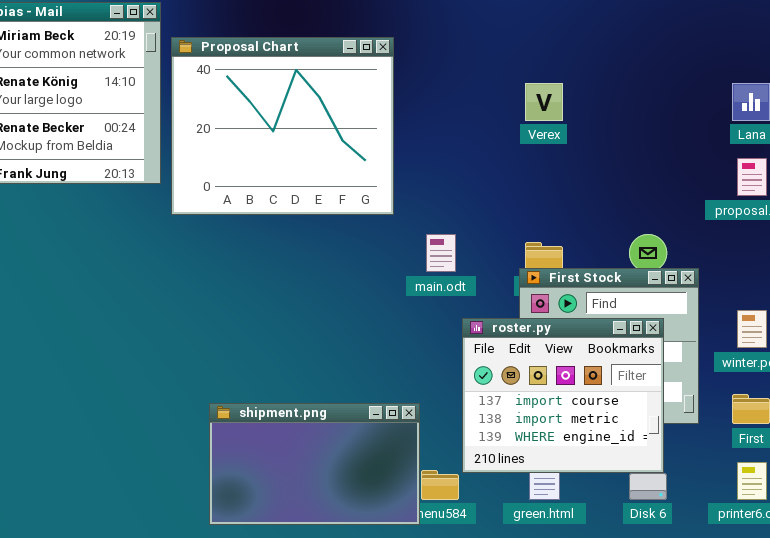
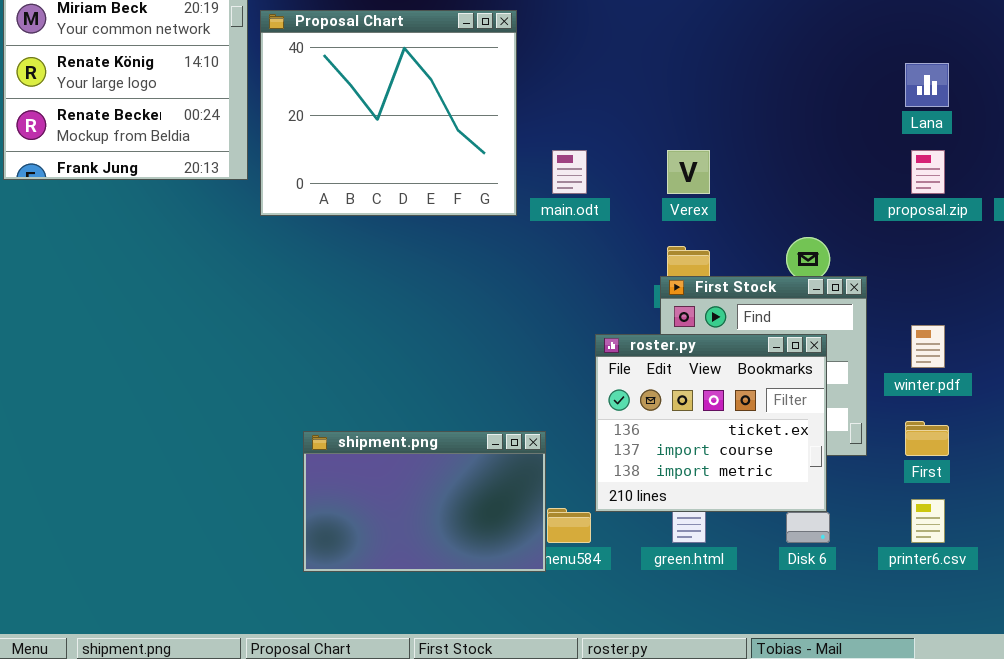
Verex: [525,83,563,121] -> [667,150,710,194], moved
main.odt: [426,234,456,272] -> [552,150,587,194], moved
roster.py: [462,318,664,473] -> [595,334,827,512], scrolled up 1 row

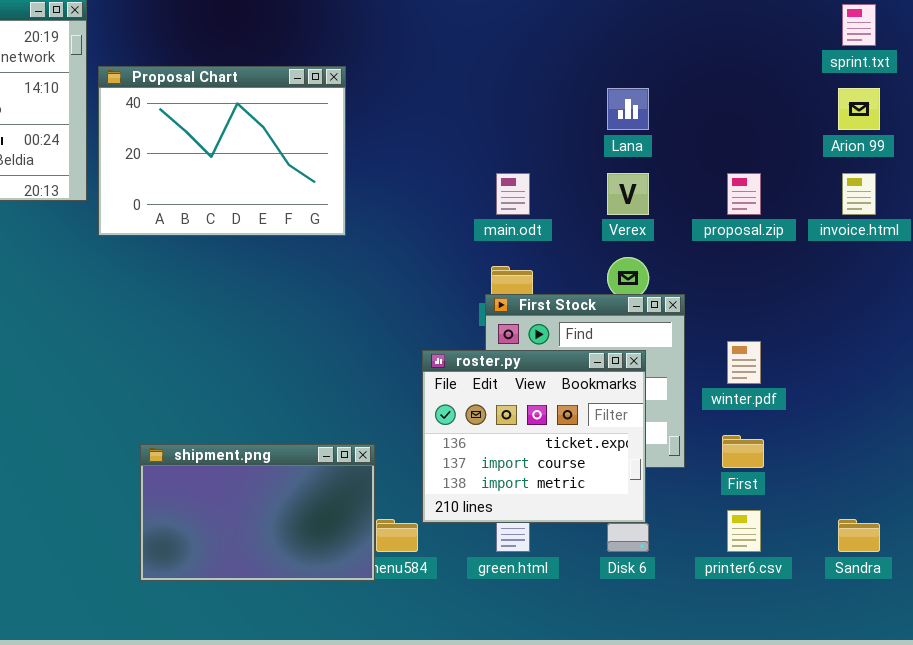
Proposal Chart: [260,10,517,216] -> [98,66,346,236], resized
Lana: [905,63,949,107] -> [607,88,649,130], moved
main.odt: [552,150,587,194] -> [496,173,530,215], moved
Verex: [667,150,710,194] -> [607,173,649,215], moved

